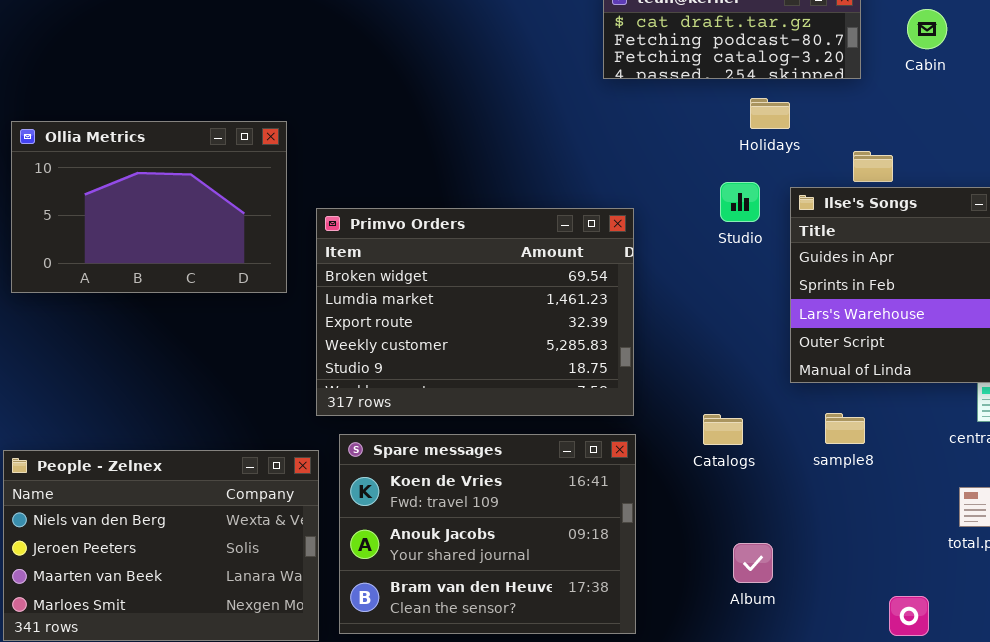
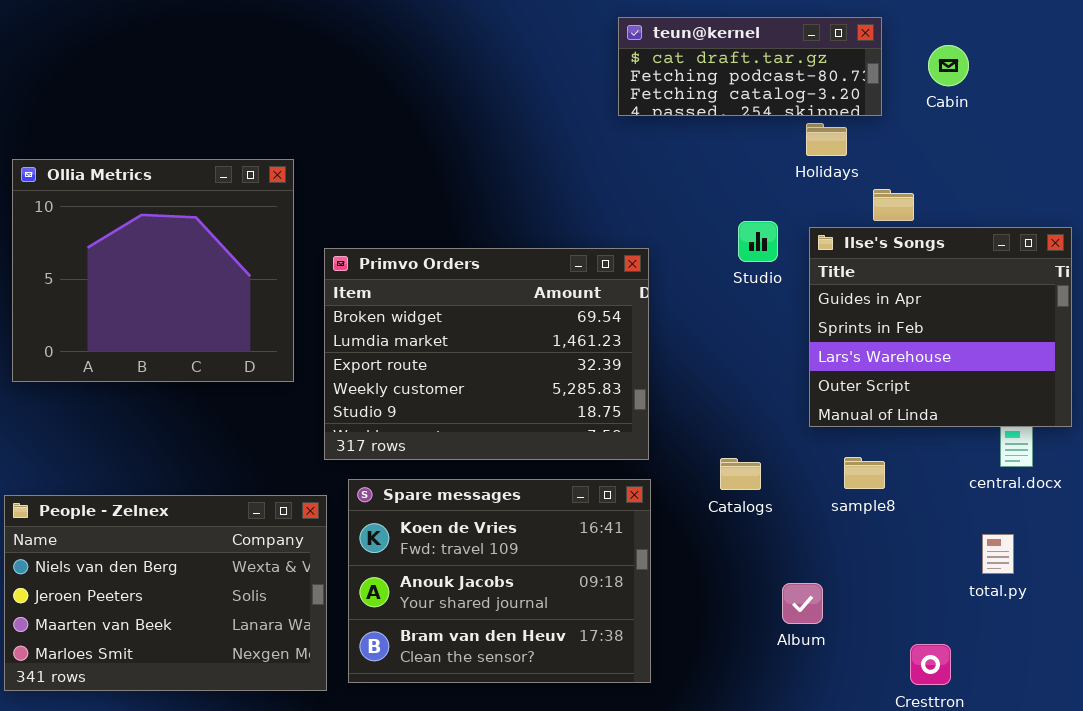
Holidays: [750,98,790,129] -> [806,123,847,156], moved
Ollia Metrics: [11,121,287,293] -> [12,159,294,382], resized
Album: [733,543,773,583] -> [782,583,823,624], moved

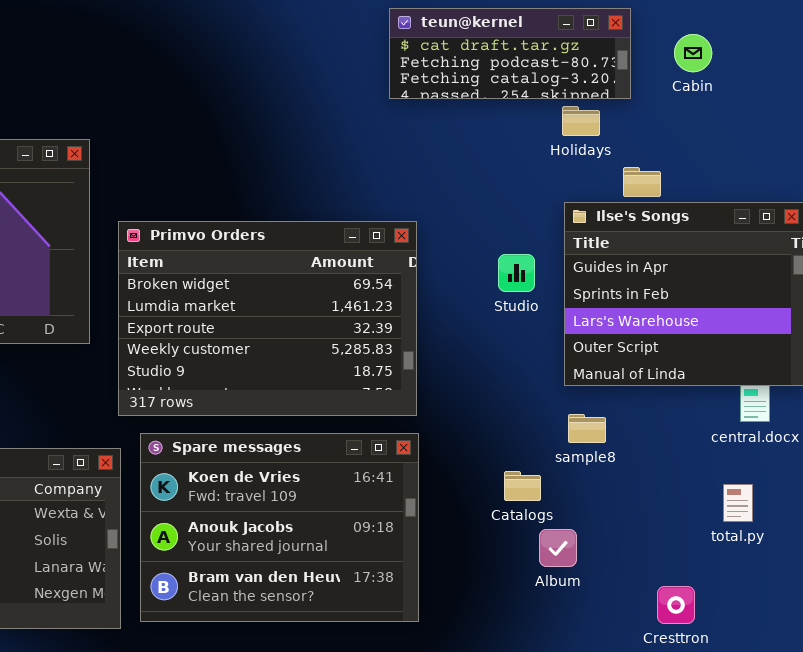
Studio: [738,221,778,262] -> [498,254,535,292], moved
sample8: [844,457,885,489] -> [568,414,606,443], moved
Catalogs: [720,458,761,490] -> [504,471,541,501], moved

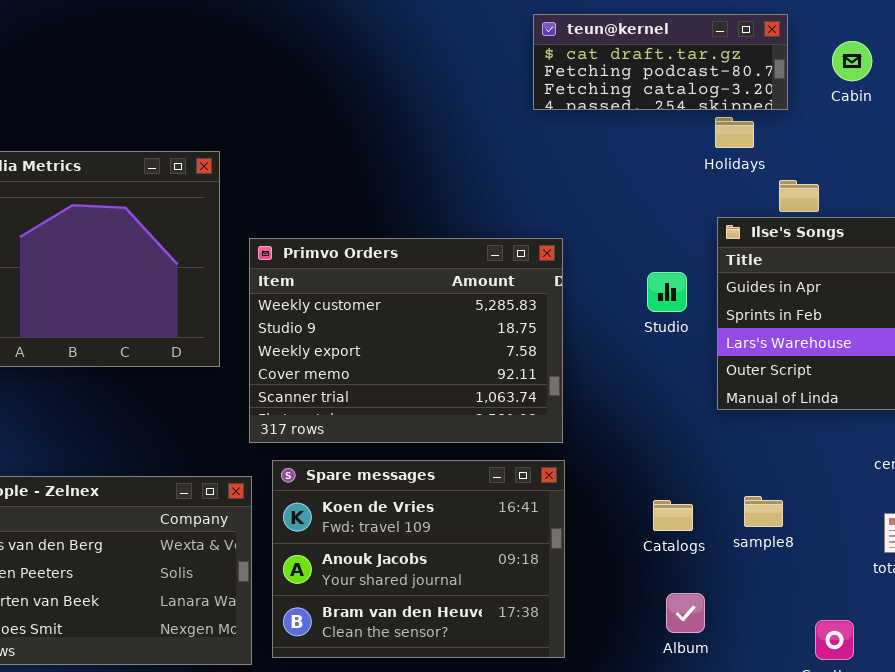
Primvo Orders: [118,221,417,416] -> [249,238,563,443], scrolled down 3 rows
sample8: [568,414,606,443] -> [744,496,783,527], moved
Album: [539,529,577,567] -> [666,593,705,633], moved

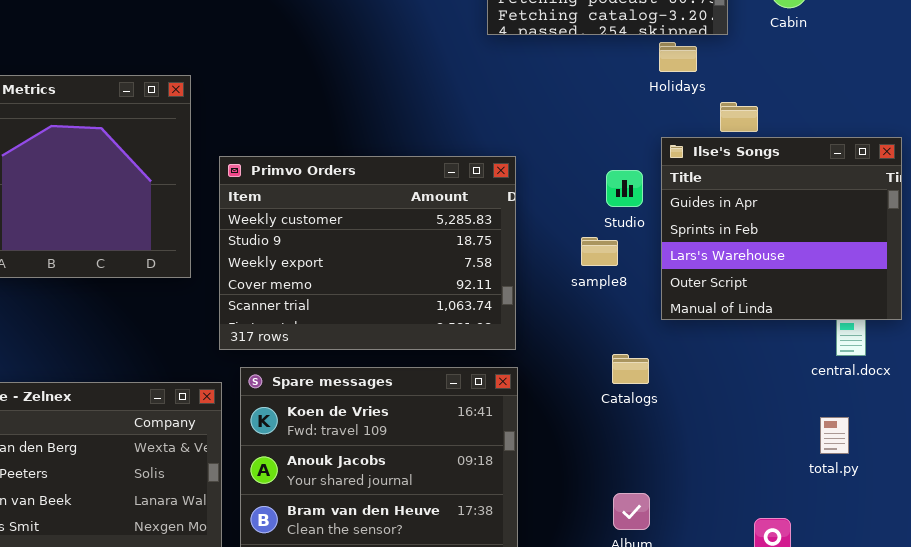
Studio: [647,272,687,312] -> [606,170,643,207], moved
sample8: [744,496,783,527] -> [581,237,618,266], moved
Catalogs: [653,500,693,531] -> [612,354,649,384], moved

